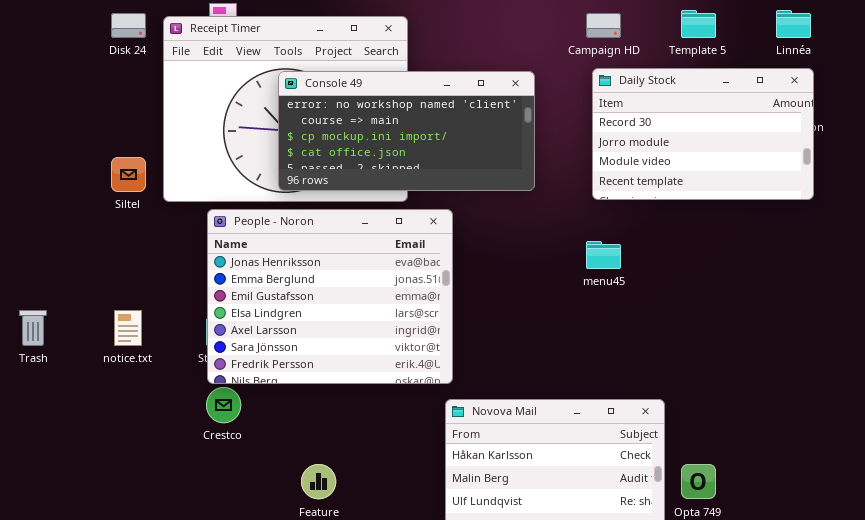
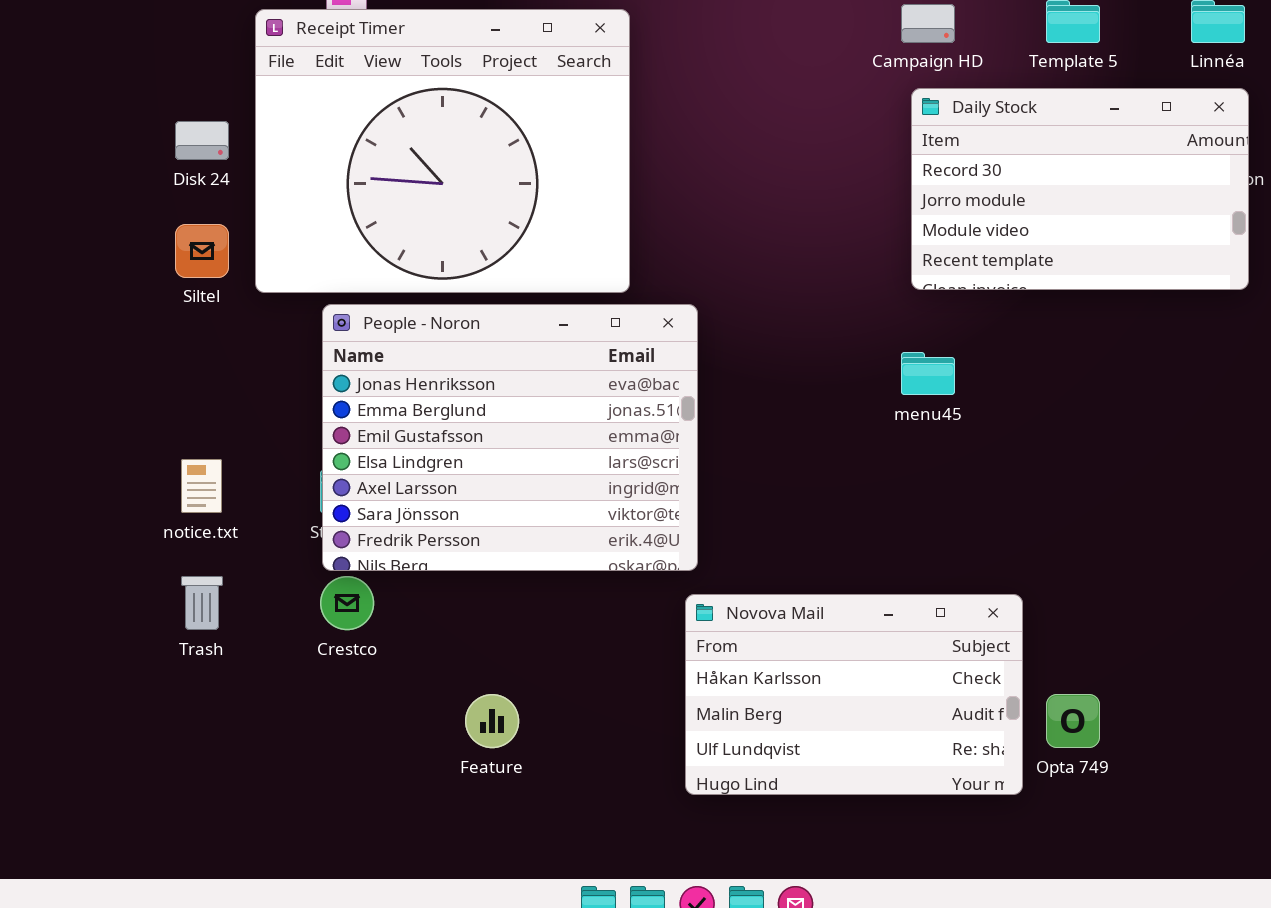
Disk 24: [111,13,146,38] -> [175,121,229,160], moved
Console 49: [278,71,535,191] -> none, closed
Trash: [19,310,47,346] -> [181,576,223,630], moved

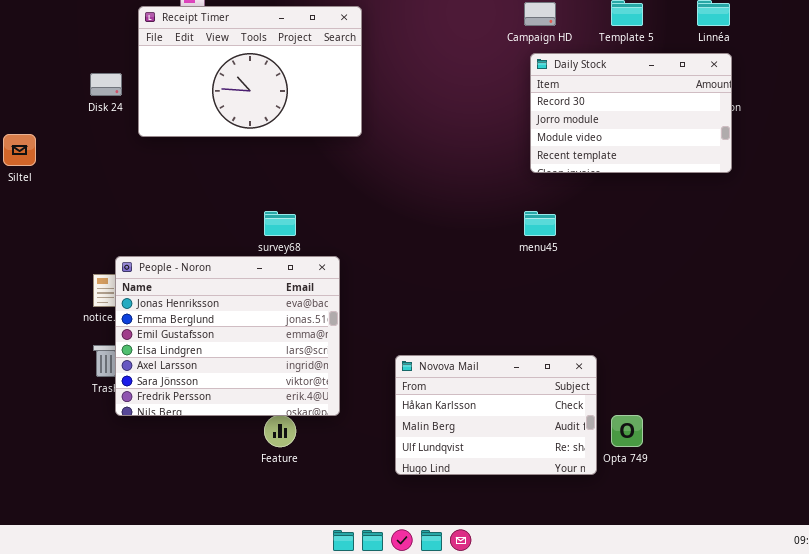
Receipt Timer: [255,9,630,293] -> [138,6,362,137], resized
Siltel: [175,224,229,278] -> [3,134,36,166], moved
People - Noron: [322,304,698,571] -> [115,256,340,416], moved

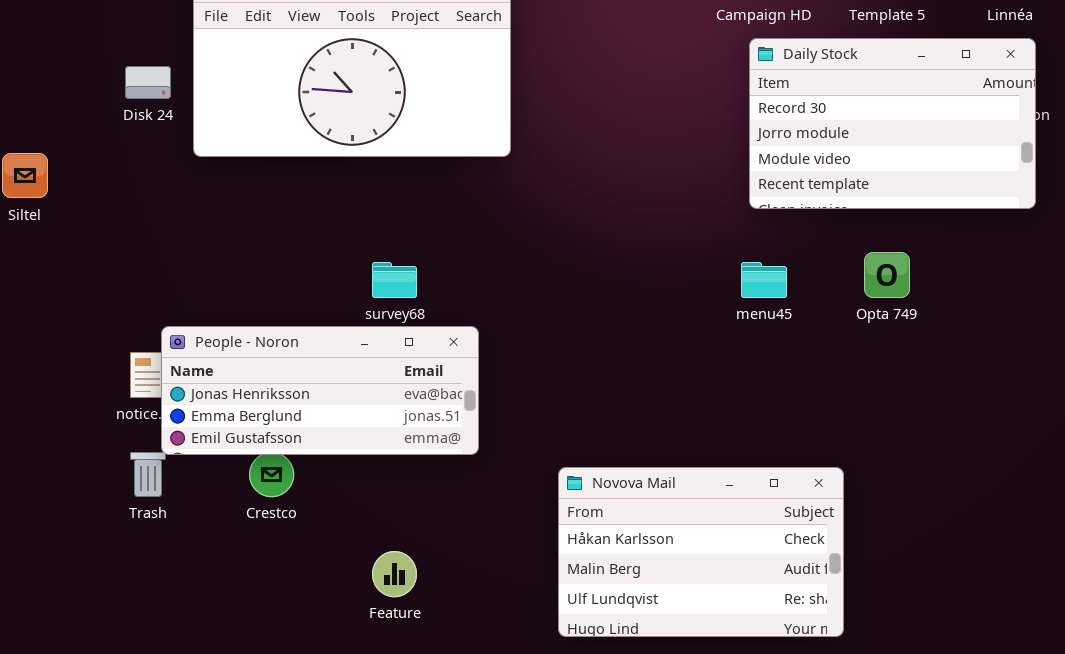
People - Noron: [115,256,340,416] -> [161,326,479,455], resized
Opta 749: [611,415,643,447] -> [864,252,910,298], moved

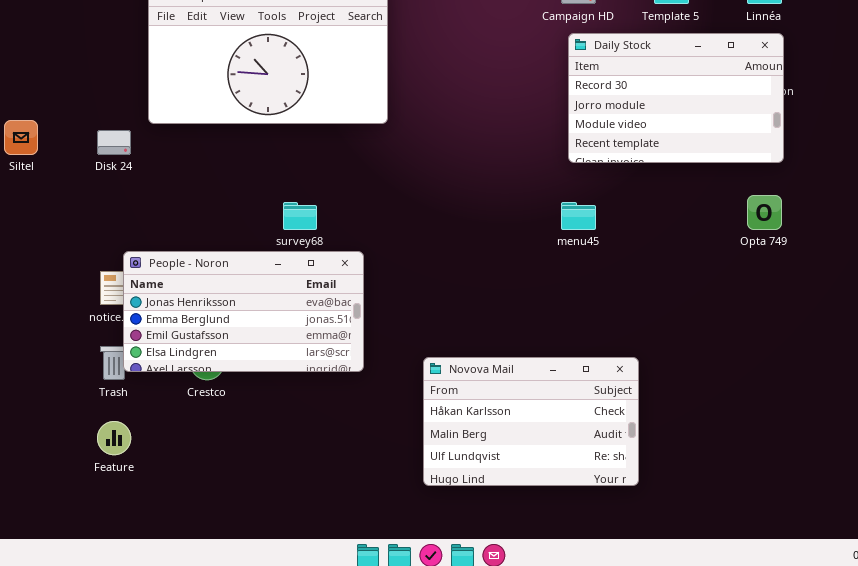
Disk 24: [125,66,171,99] -> [97,130,131,155], moved
Opta 749: [864,252,910,298] -> [747,195,782,230], moved
People - Noron: [161,326,479,455] -> [123,251,364,372], resized
Feature: [372,551,417,597] -> [97,421,131,455], moved

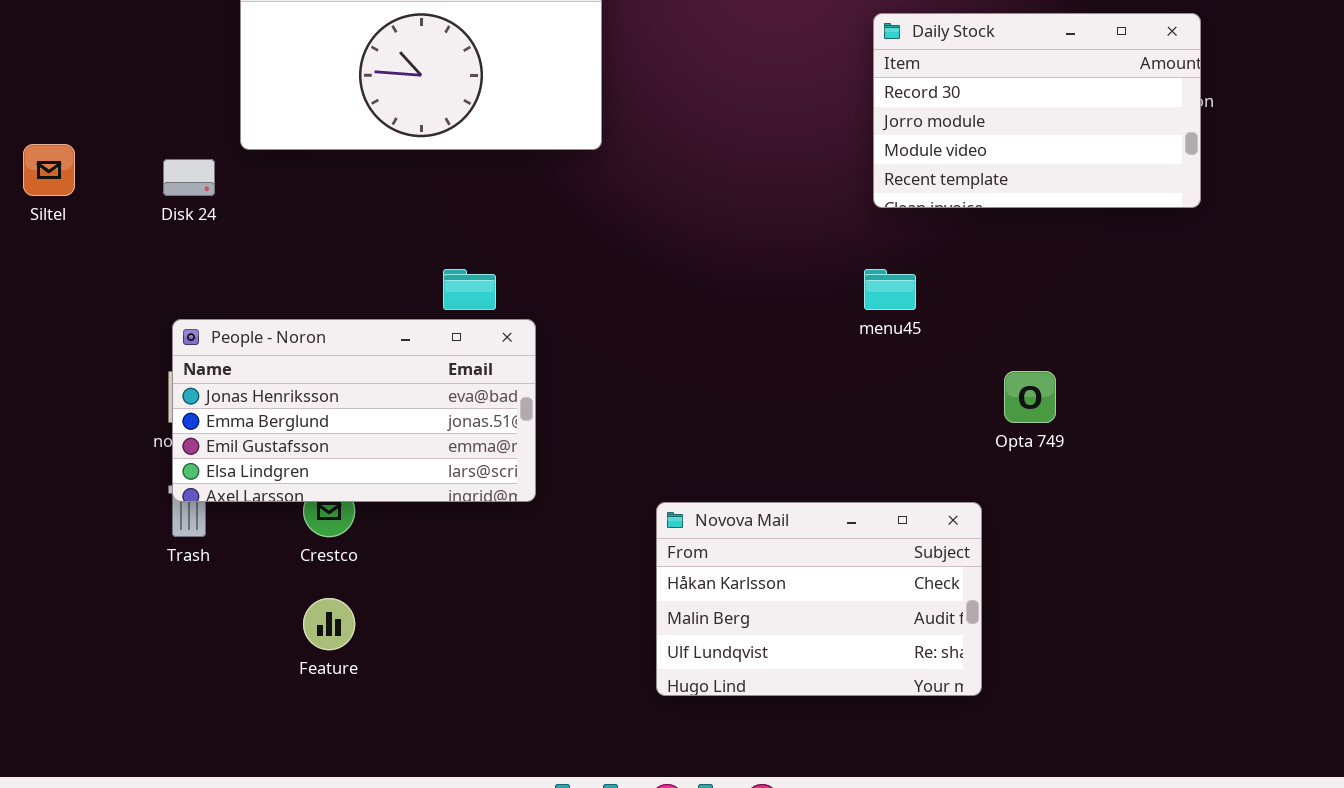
Opta 749: [747,195,782,230] -> [1004,371,1056,423], moved
People - Noron: [123,251,364,372] -> [172,319,536,502], moved
Feature: [97,421,131,455] -> [303,598,355,650], moved

